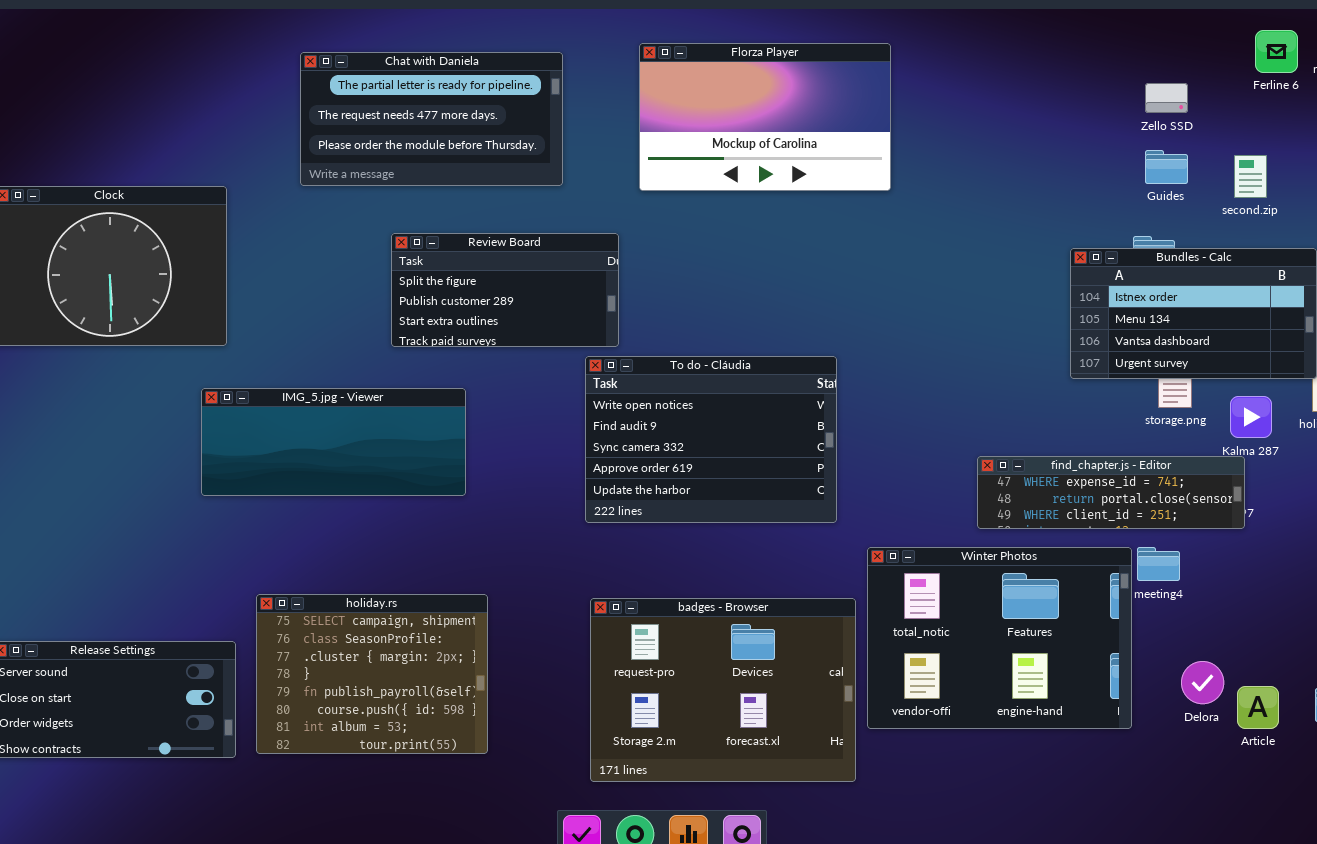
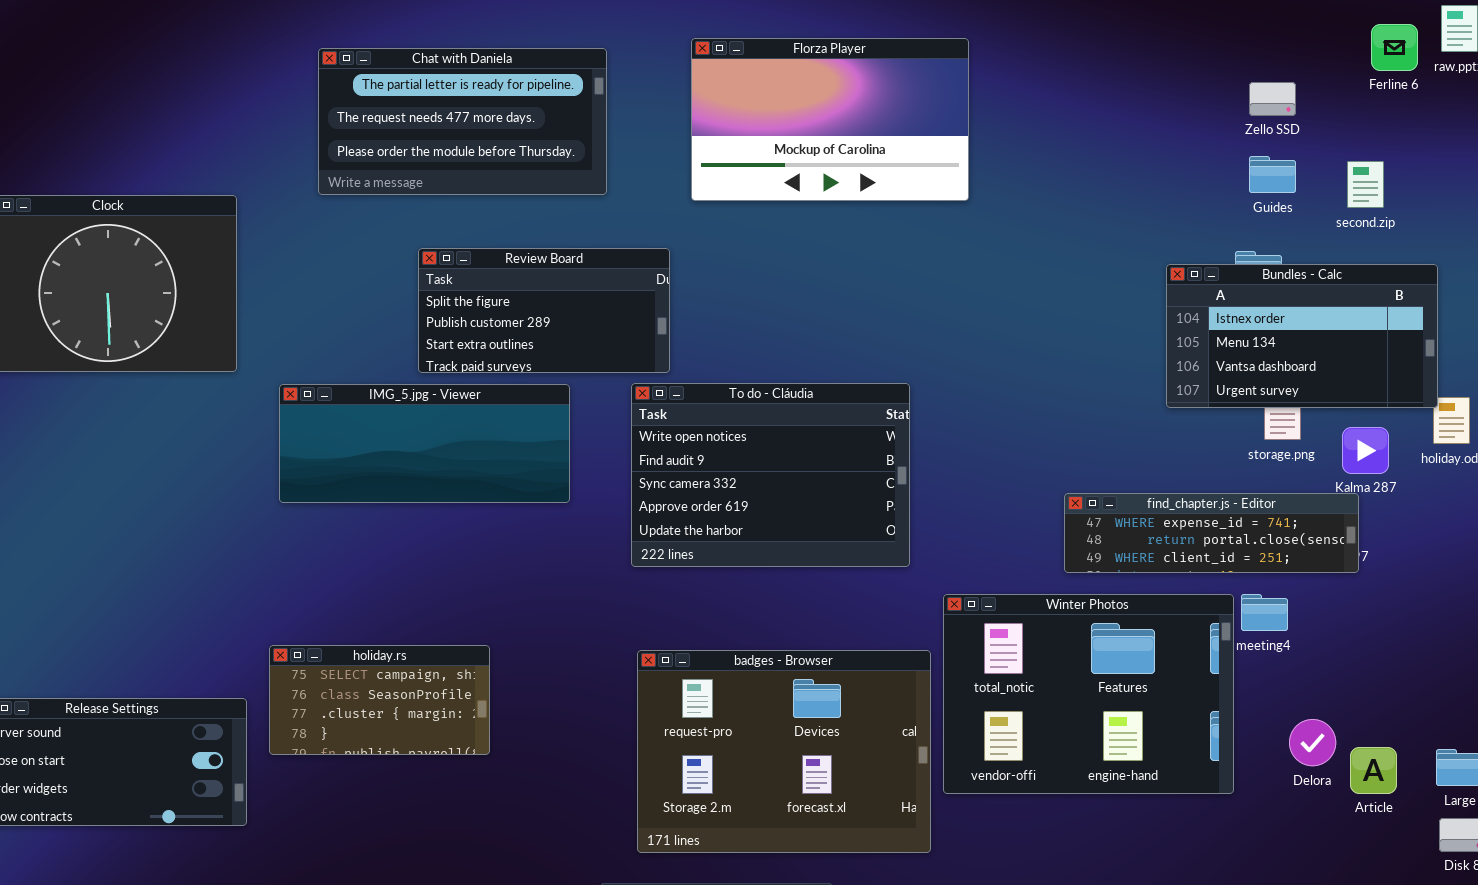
IMG_5.jpg - Viewer: [201,388,466,496] -> [279,384,570,503], moved
holiday.rs: [256,594,488,754] -> [269,645,490,755], resized

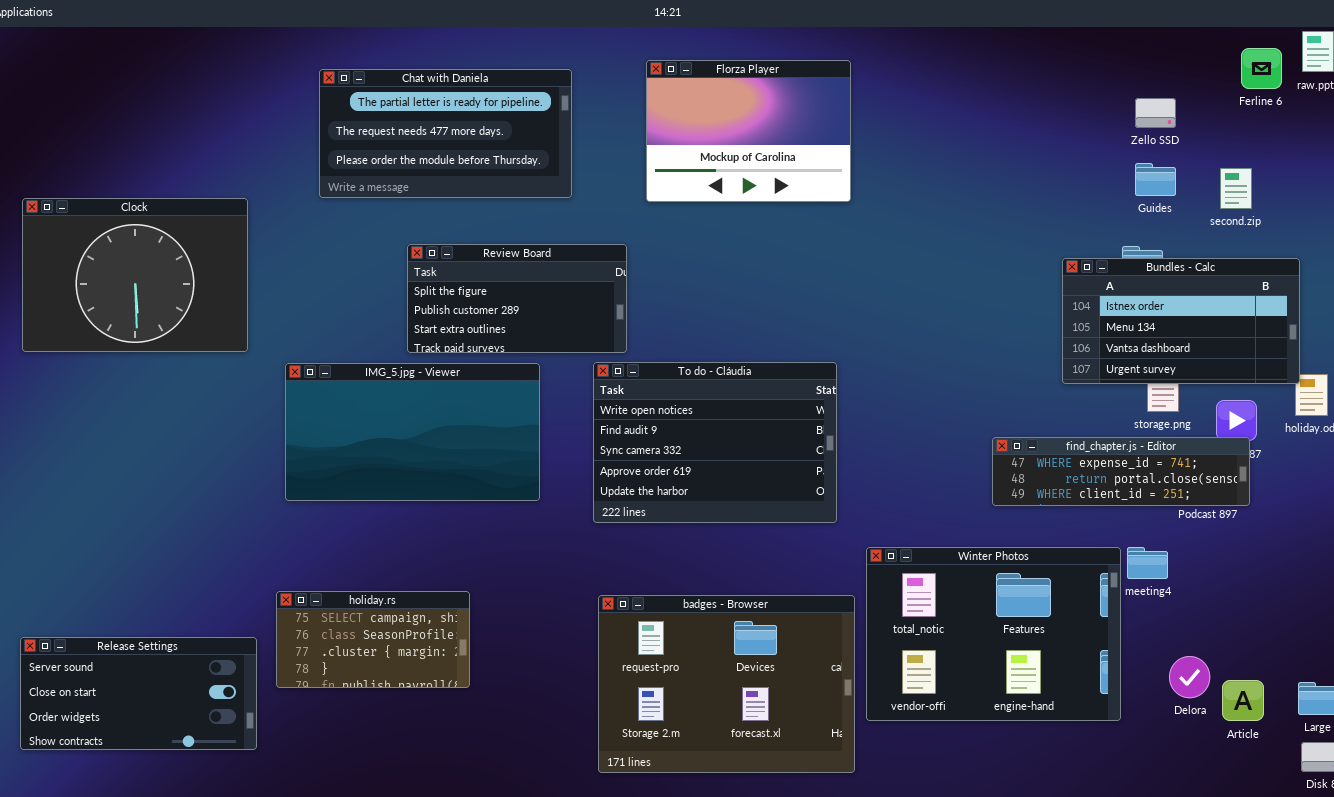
Florza Player: [691,38,969,201] -> [646,60,851,202], resized
IMG_5.jpg - Viewer: [279,384,570,503] -> [285,363,540,501], resized
find_chapter.js - Editor: [1064,493,1359,573] -> [992,437,1250,506], moved

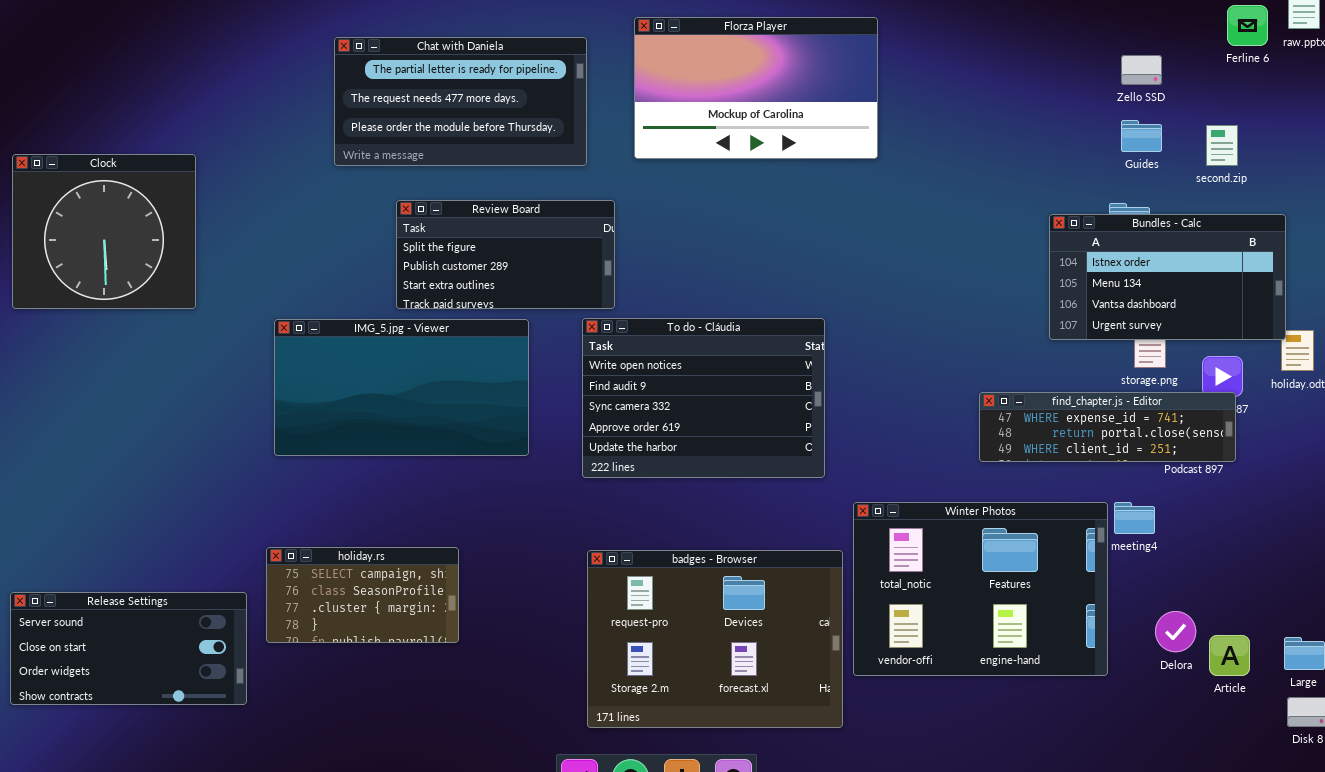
Florza Player: [646,60,851,202] -> [634,17,878,159], resized
Chat with Daniela: [319,69,572,198] -> [334,37,587,166], moved
Clock: [22,198,248,352] -> [12,154,196,309], resized

